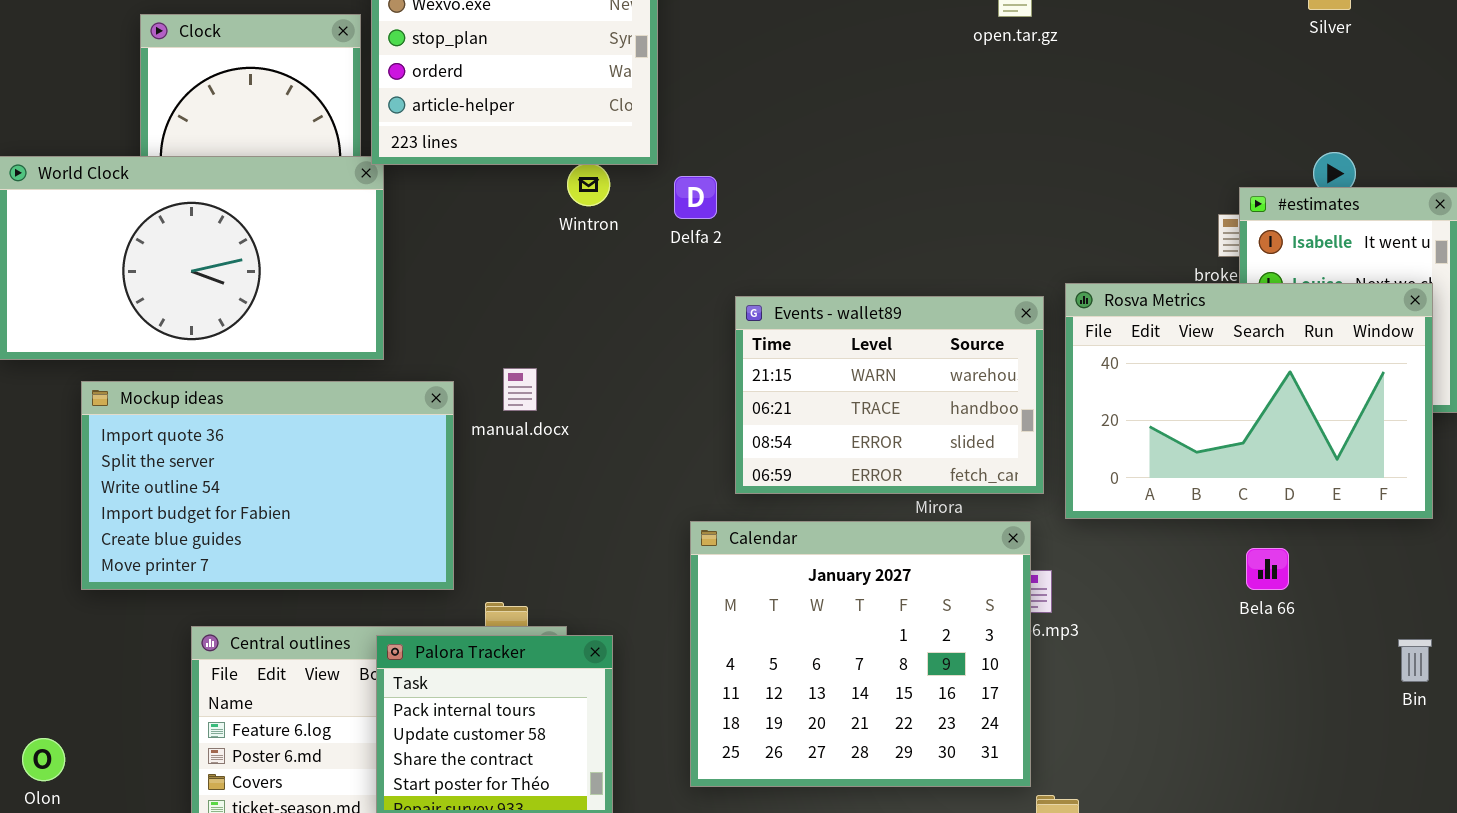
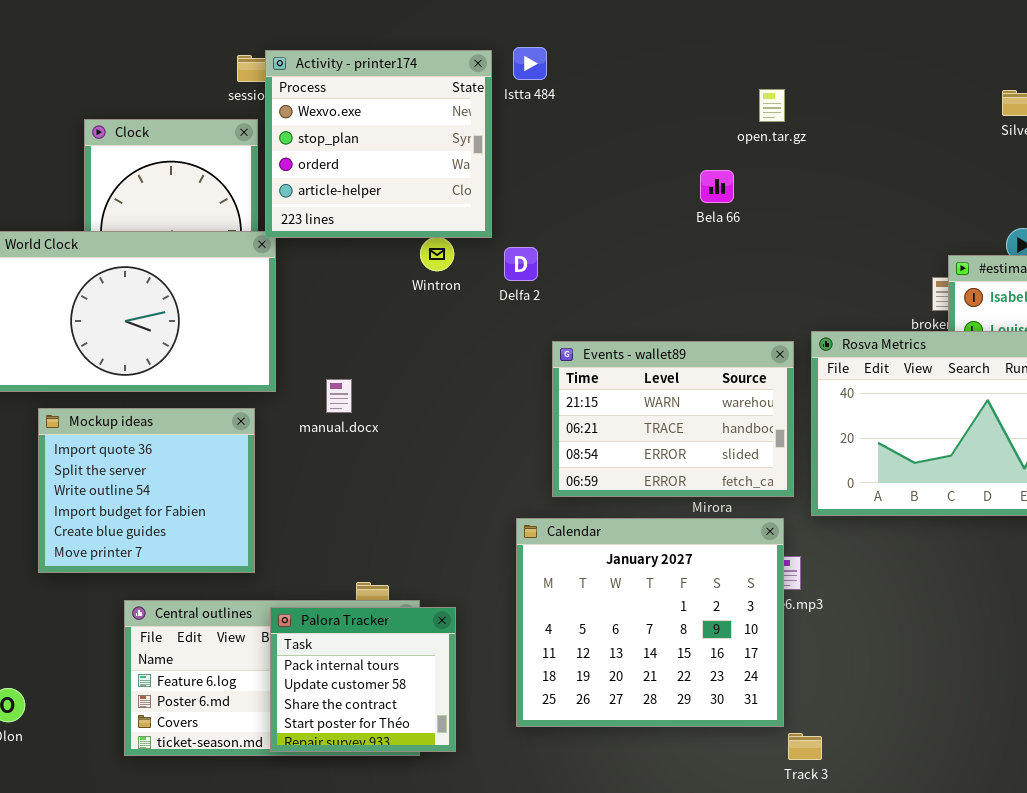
manual.docx: [503,368,537,411] -> [326,379,352,413], moved
Mockup ideas: [81,381,454,590] -> [38,408,255,573], resized
Bela 66: [1246,548,1289,590] -> [700,170,734,203], moved

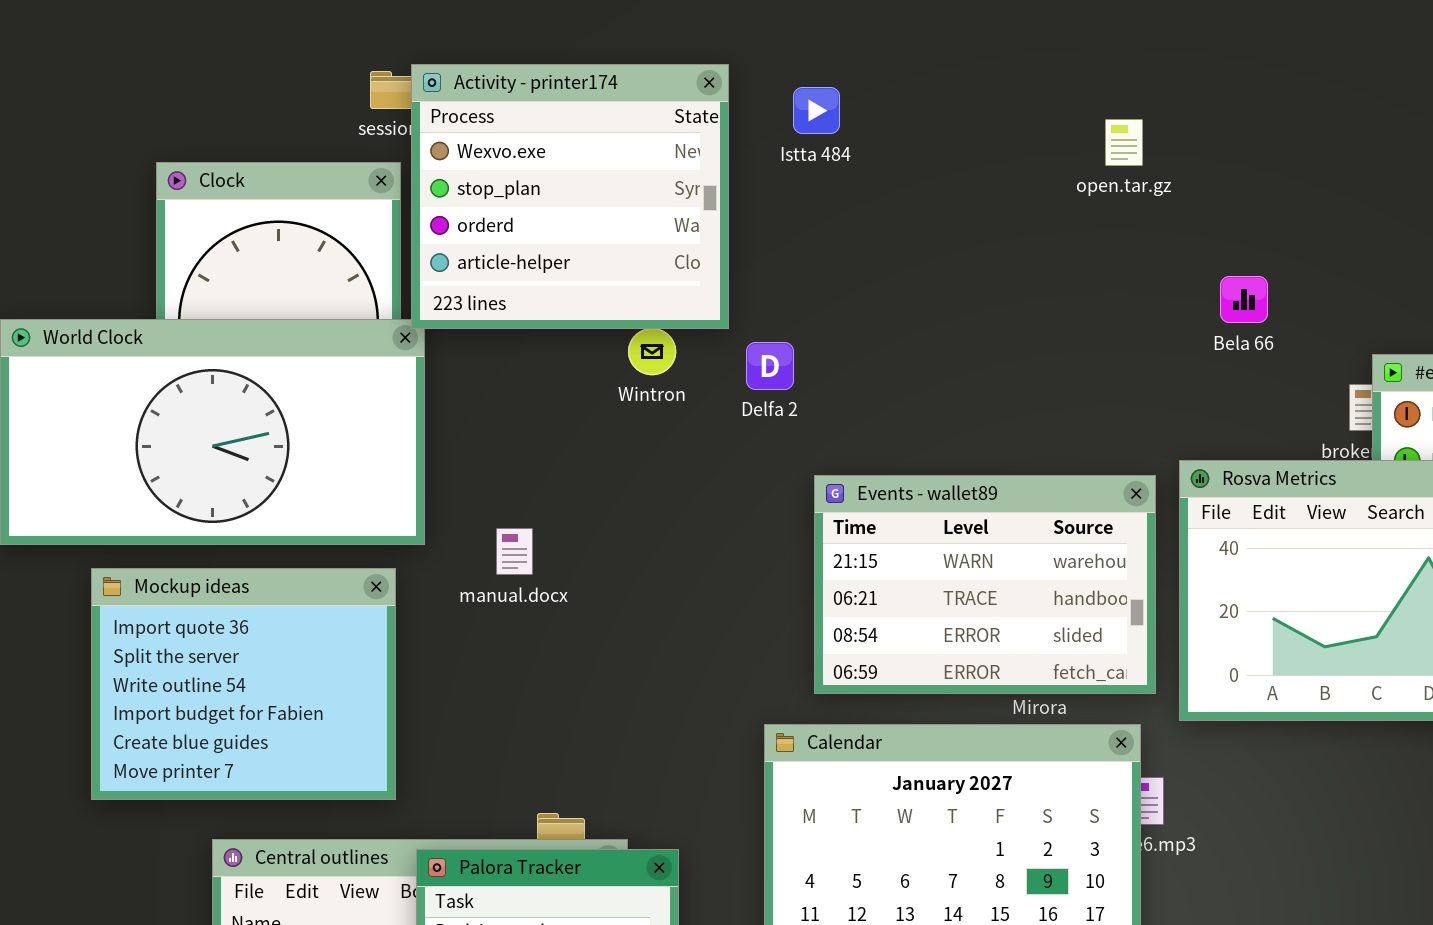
Istta 484: [513,47,547,80] -> [793,87,840,134], moved
Bela 66: [700,170,734,203] -> [1220,276,1268,323], moved

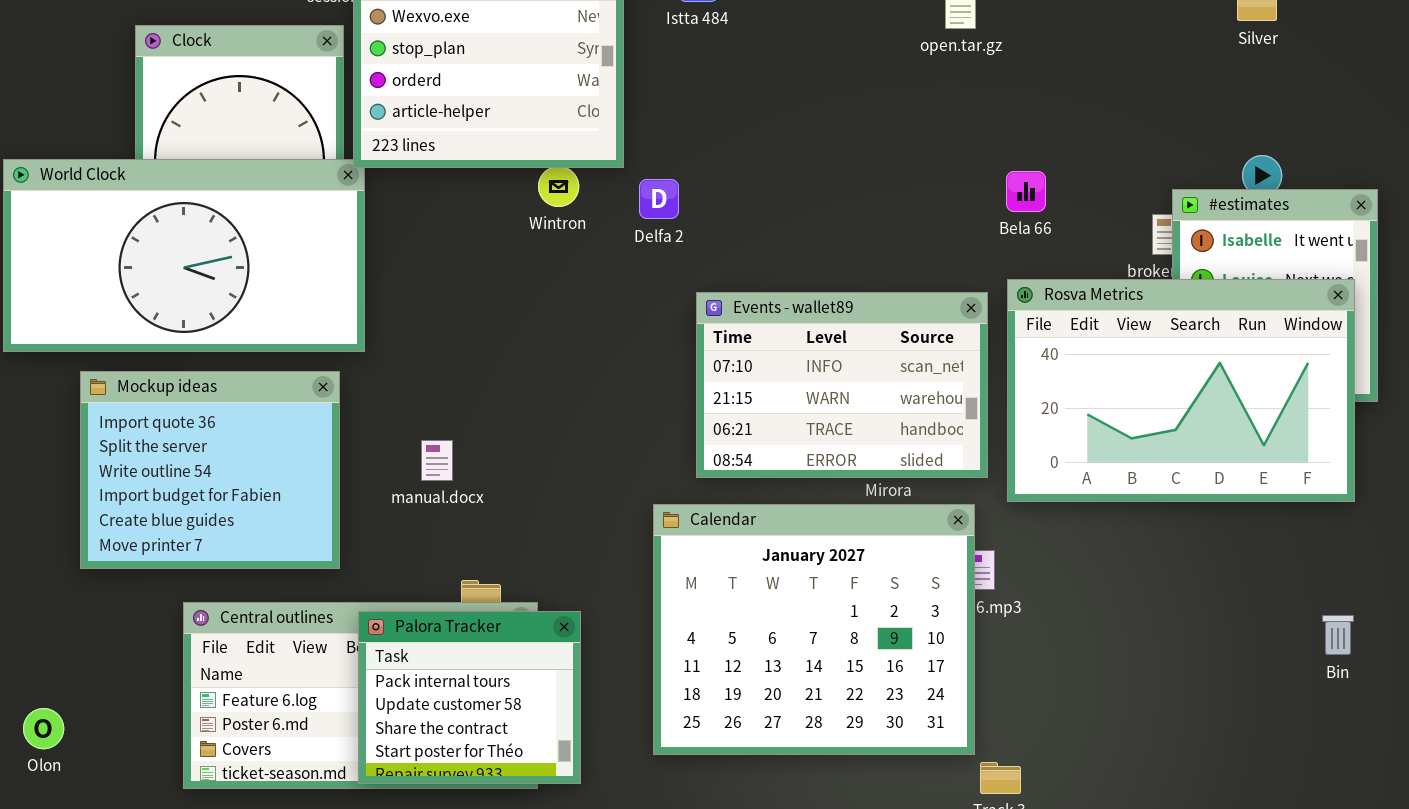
Bela 66: [1220,276,1268,323] -> [1006,171,1046,212], moved
Events - wallet89: [814,475,1156,694] -> [696,292,988,478], scrolled up 1 row
manual.docx: [496,528,533,575] -> [421,440,453,481], moved

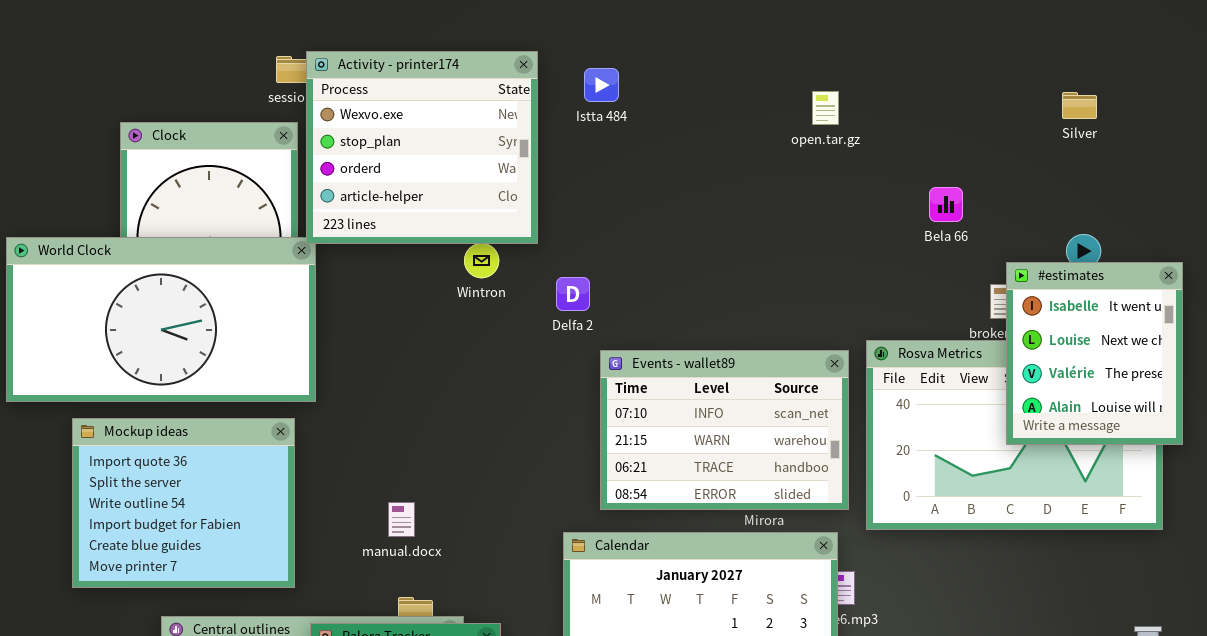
Bela 66: [1006,171,1046,212] -> [929,187,963,222], moved
Delfa 2: [639,179,679,219] -> [556,277,590,311], moved
#estimates: [1172,189,1378,402] -> [1006,262,1183,445], raised
manual.docx: [421,440,453,481] -> [388,502,415,537], moved

